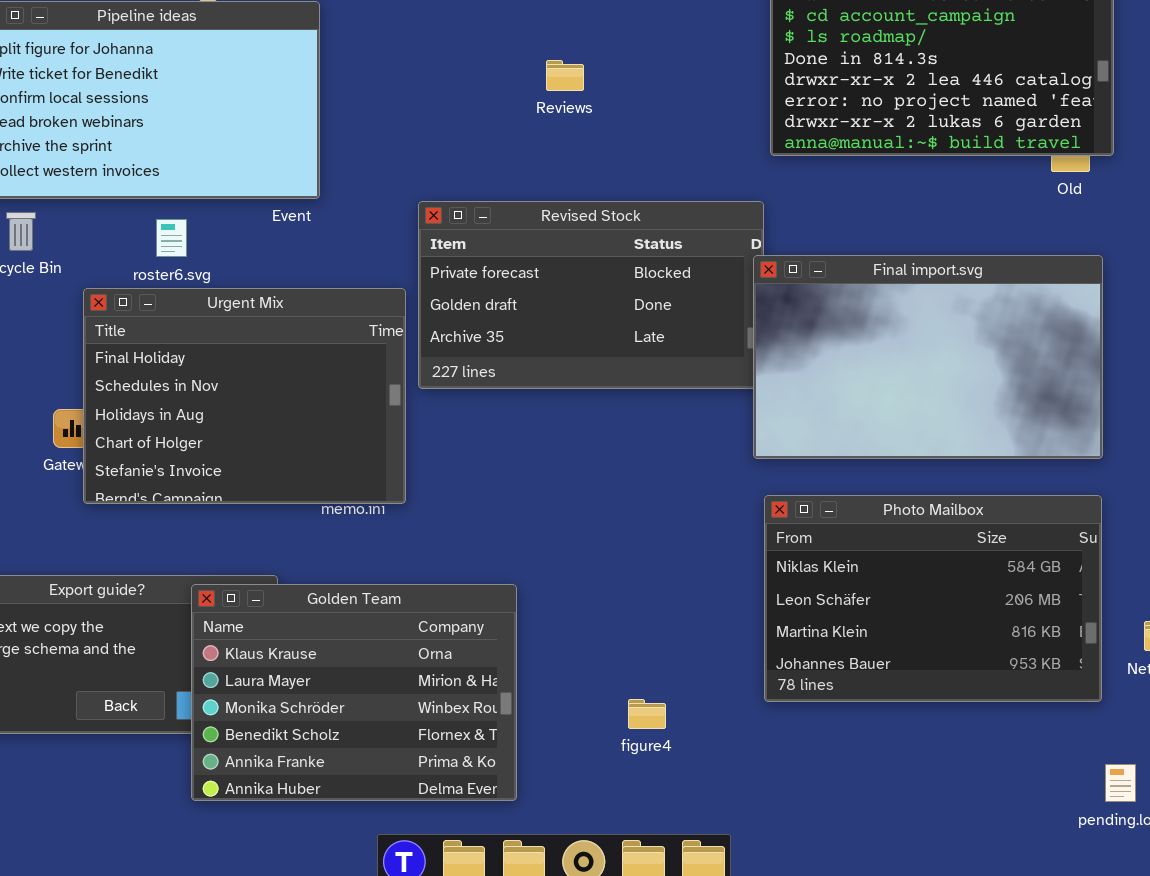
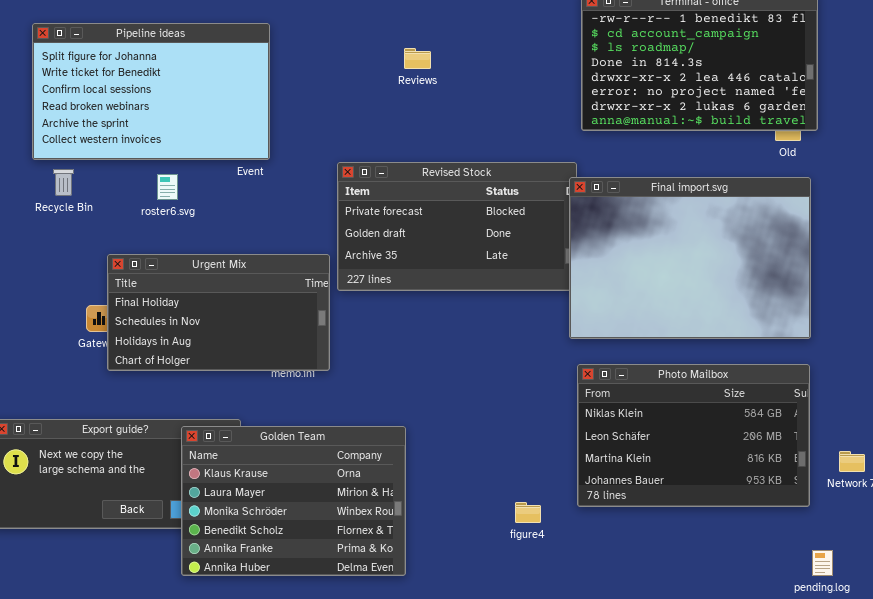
Reviews: [546,60,584,91] -> [404,48,431,69], moved
Final import.svg: [753,255,1103,459] -> [569,177,811,339], resized
Urgent Mix: [83,288,406,504] -> [107,254,330,371], resized
figure4: [628,699,666,729] -> [515,502,541,523], moved

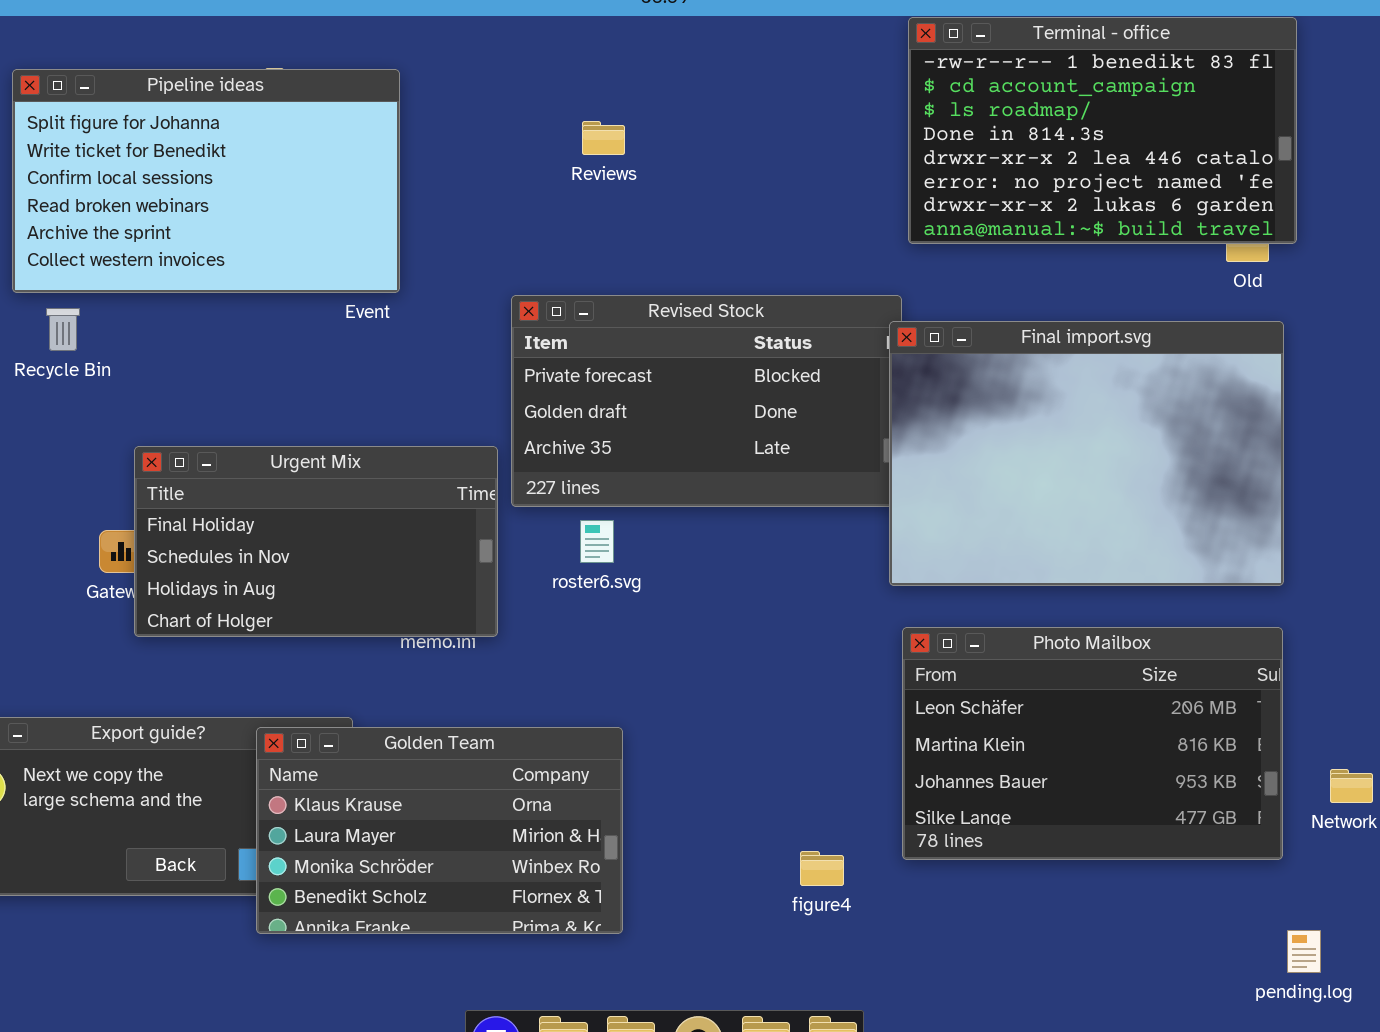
Reviews: [404,48,431,69] -> [582,121,625,155], moved
roster6.svg: [157,174,178,200] -> [580,520,614,563], moved
Photo Mailbox: [577,364,810,507] -> [902,627,1283,860], scrolled down 1 row
Golden Team: [181,426,406,576] -> [256,727,623,934], resized

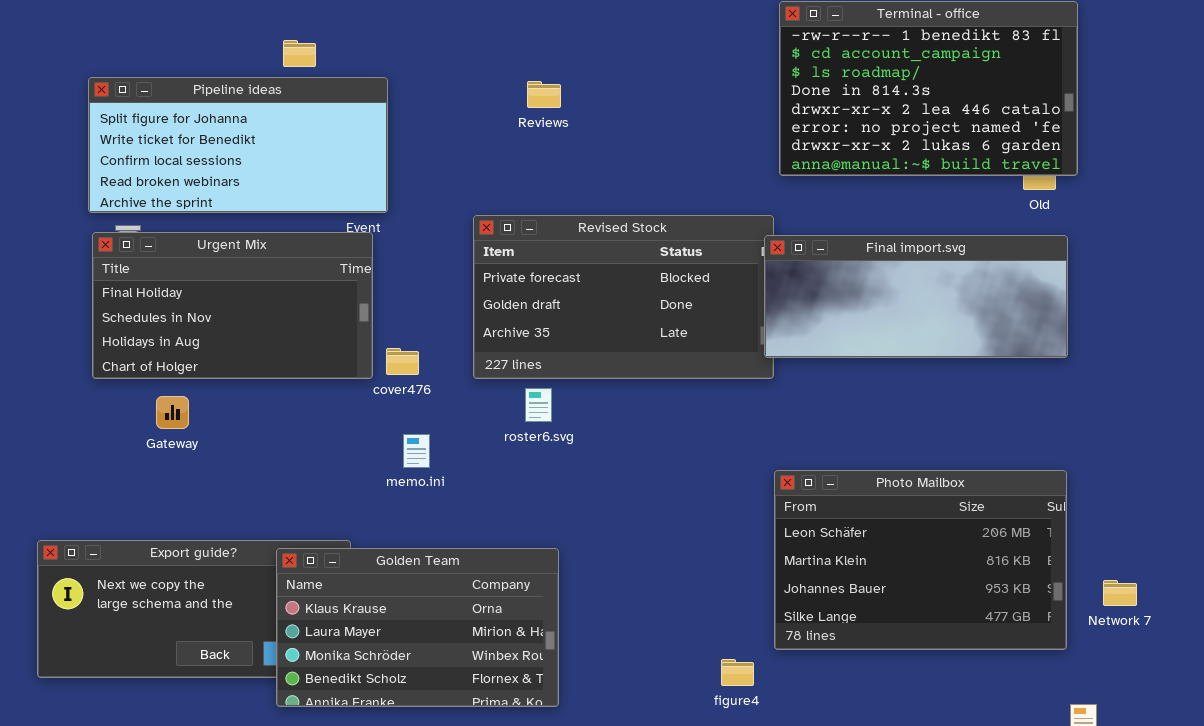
Pipeline ideas: [12,69,400,293] -> [88,77,388,213], resized
Final import.svg: [889,321,1284,586] -> [764,235,1068,358], resized
Urgent Mix: [134,446,498,637] -> [92,232,373,379], moved
figure4: [800,851,844,886] -> [721,659,754,686], moved

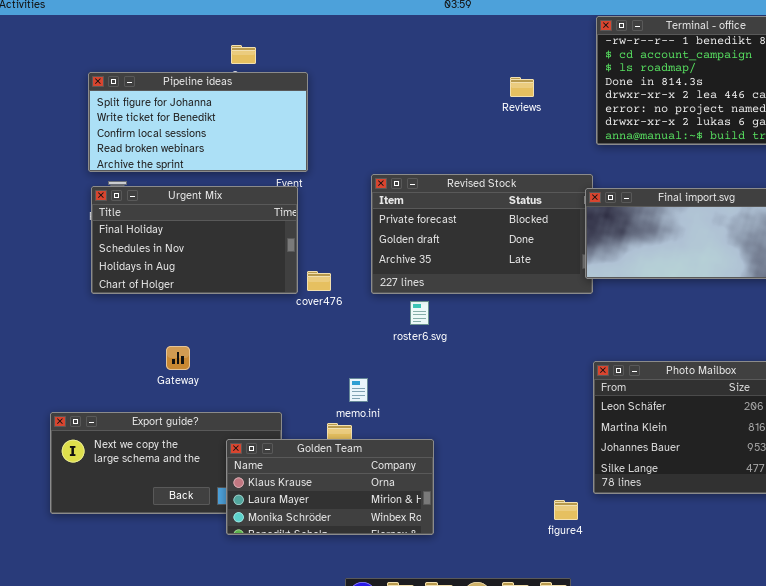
Reviews: [527,81,561,108] -> [510,77,534,97], moved
Gateway: [156,396,189,429] -> [166,346,190,370], moved
memo.ini: [403,434,430,468] -> [349,378,368,402], moved
Golden Team: [276,548,559,707] -> [226,439,434,535], resized

